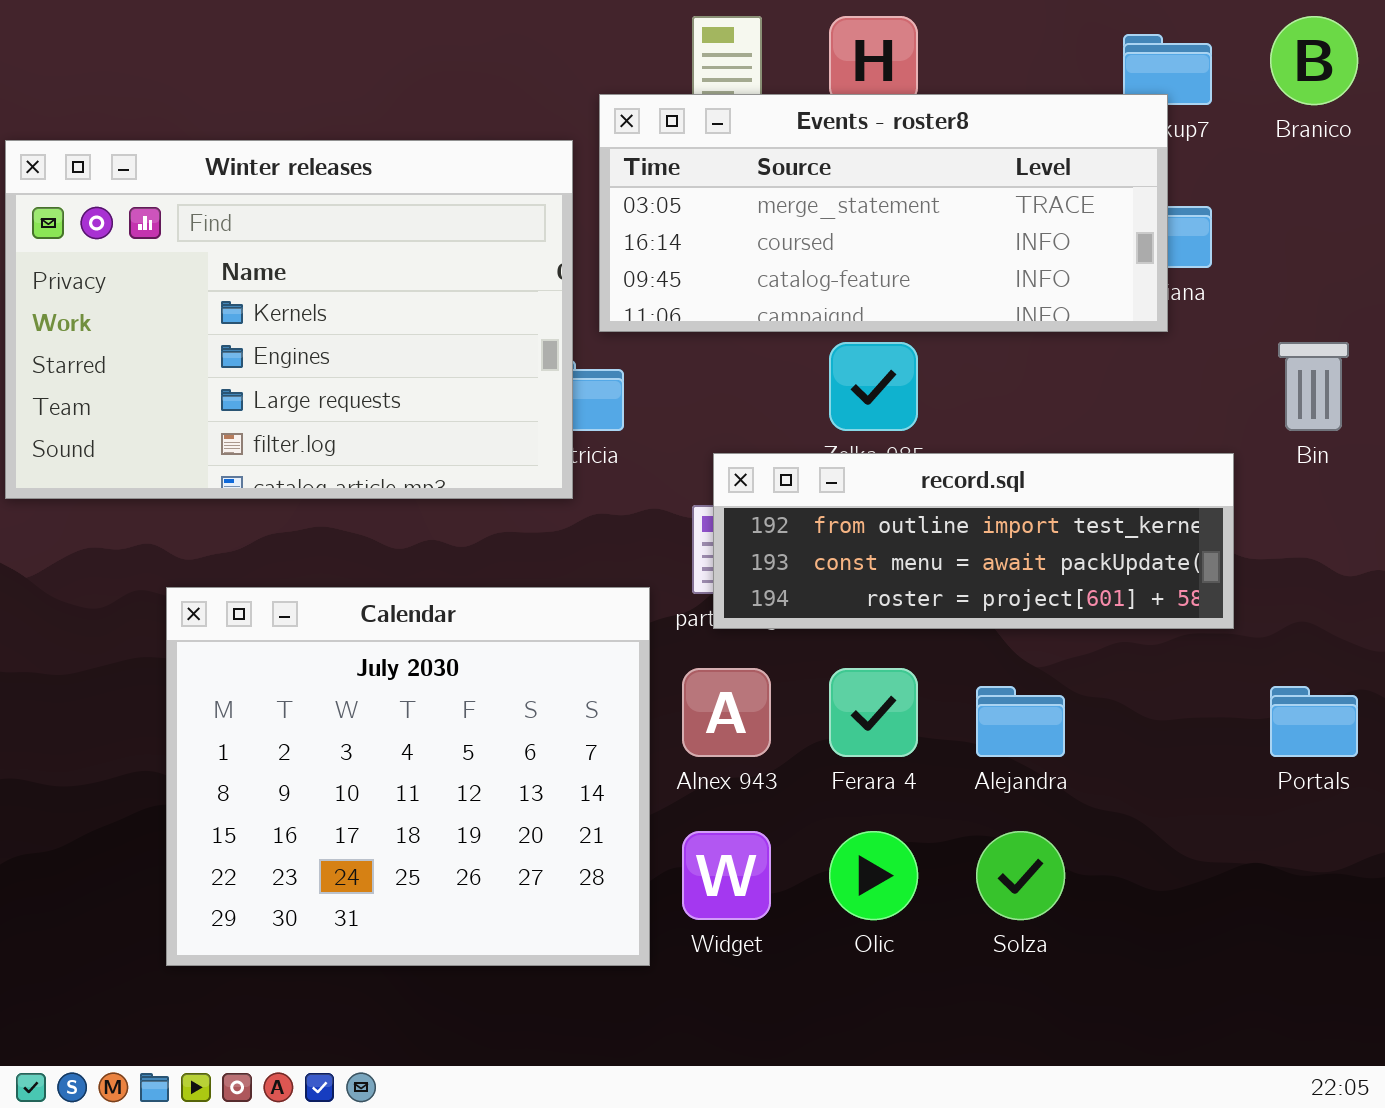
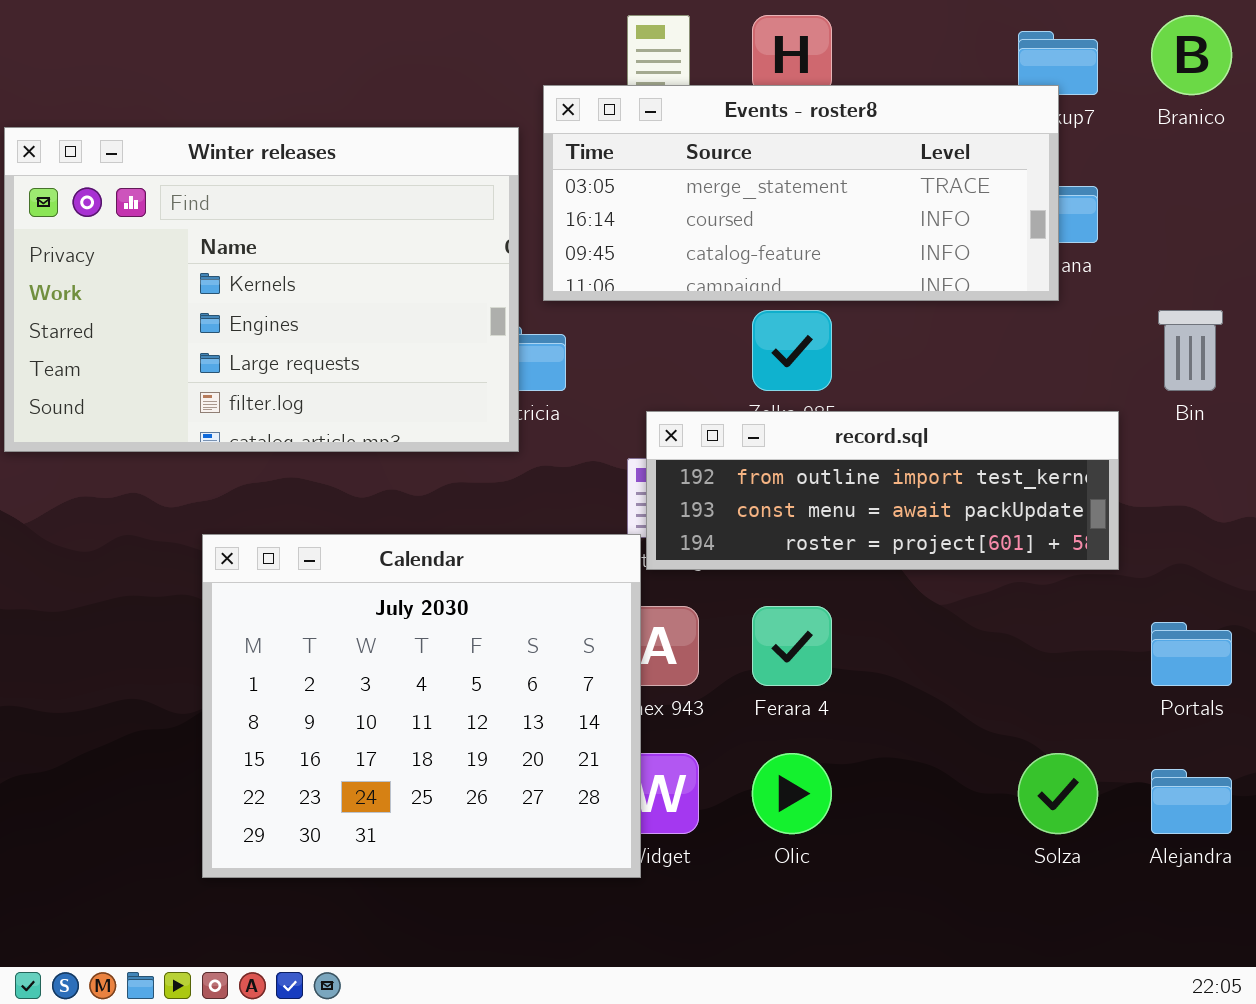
Calendar: [166,587,650,966] -> [202,534,641,878], moved
Alejandra: [976,686,1065,757] -> [1151,769,1232,834], moved
Solza: [976,831,1065,920] -> [1018,753,1098,834], moved

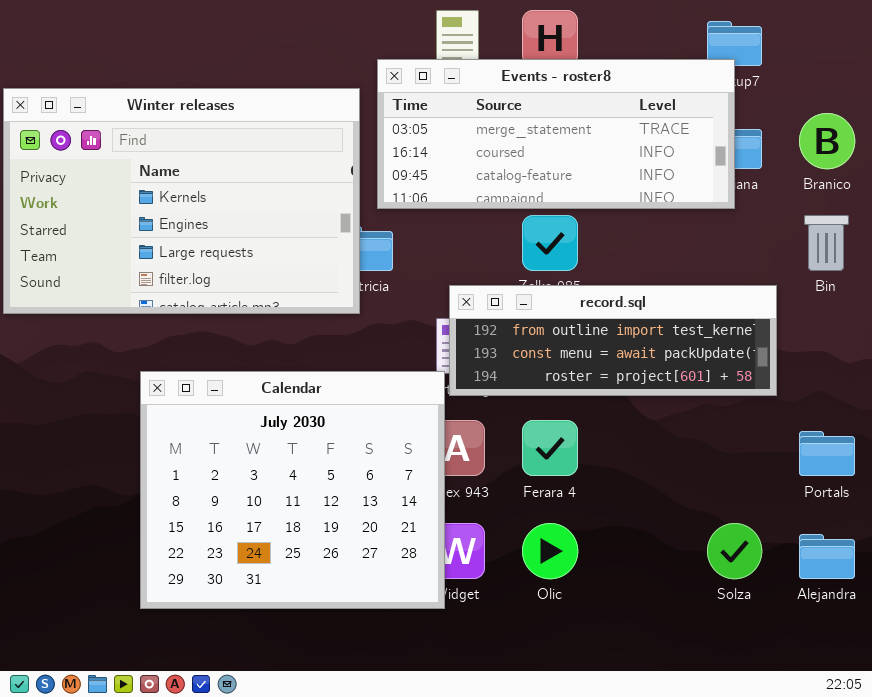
Branico: [1151,15,1232,95] -> [799,113,855,169], moved

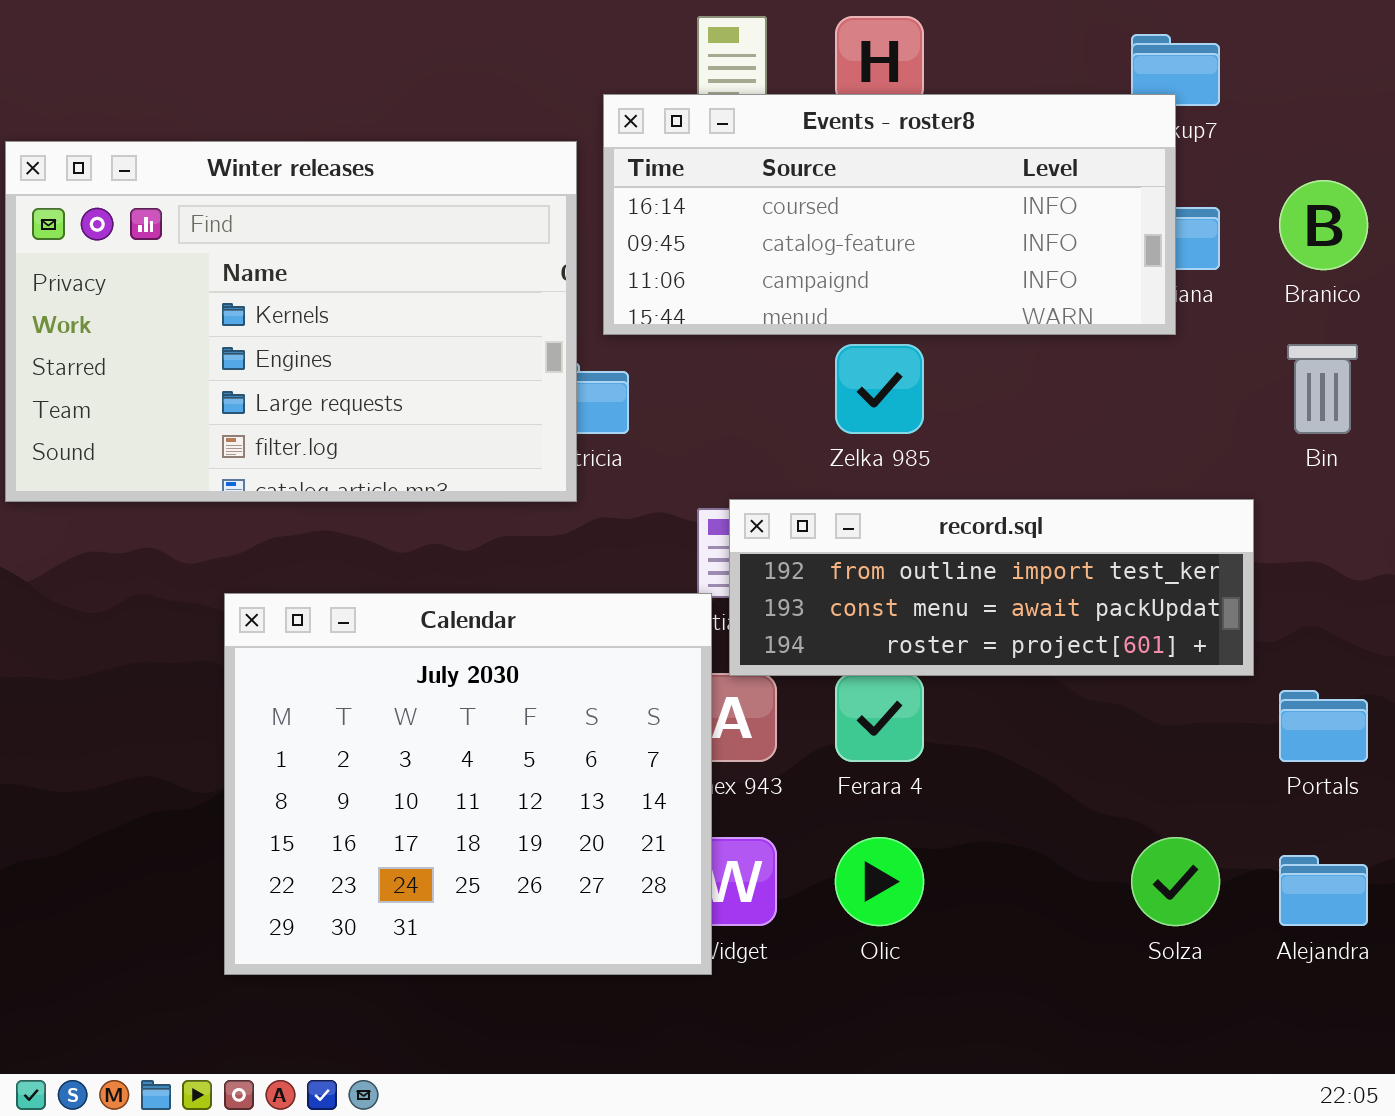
Events - roster8: [377,59,735,209] -> [603,94,1176,335], scrolled down 1 row
record.sql: [449,285,777,396] -> [729,499,1254,676], moved

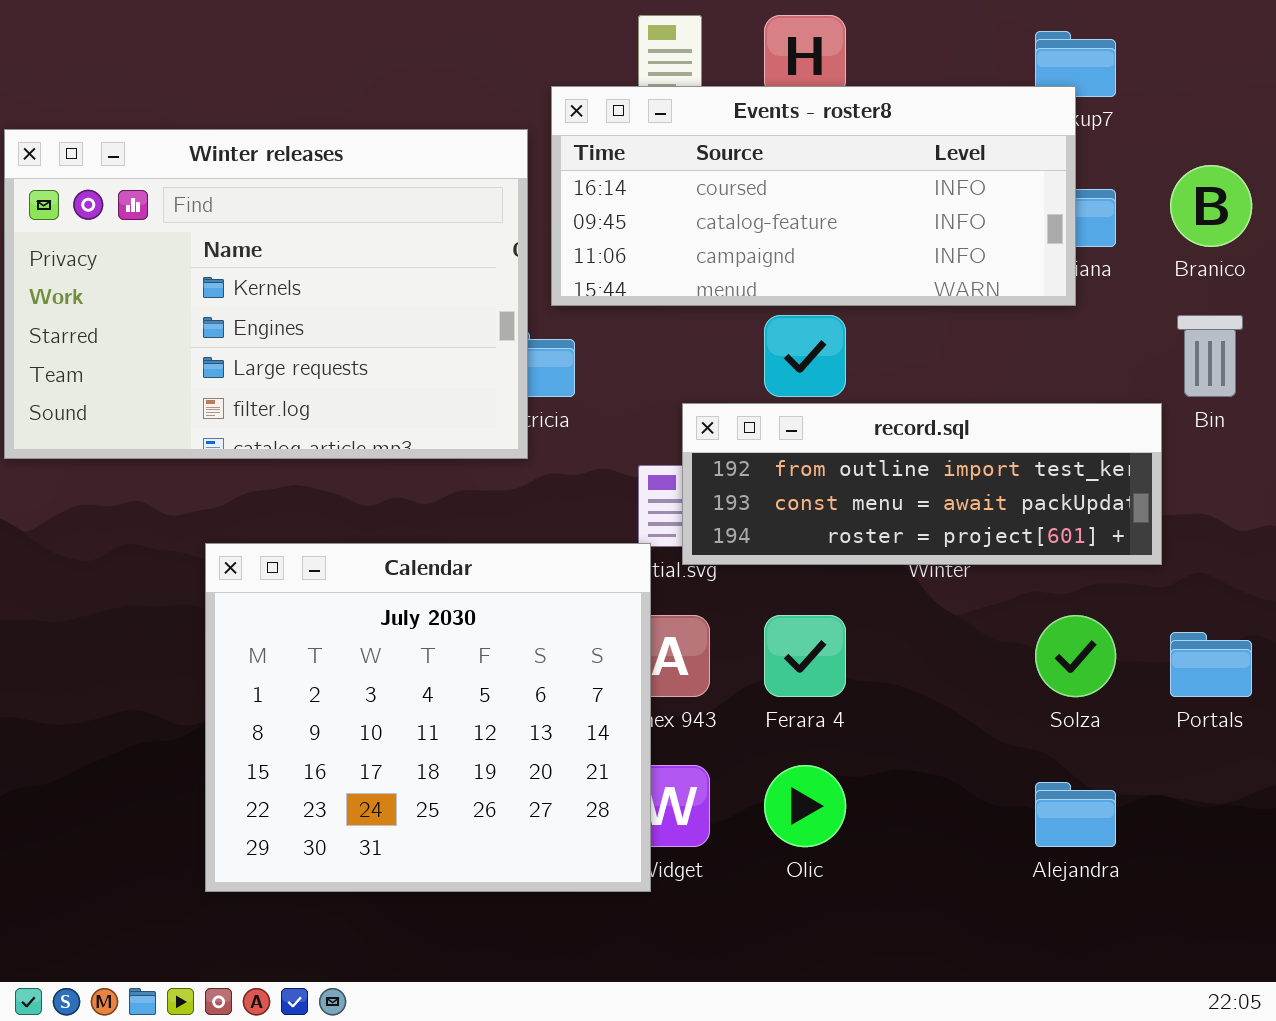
record.sql: [729,499,1254,676] -> [682,403,1162,565], moved
Solza: [1131,837,1220,926] -> [1035,615,1116,697], moved
Alejandra: [1279,855,1368,926] -> [1035,782,1116,847], moved

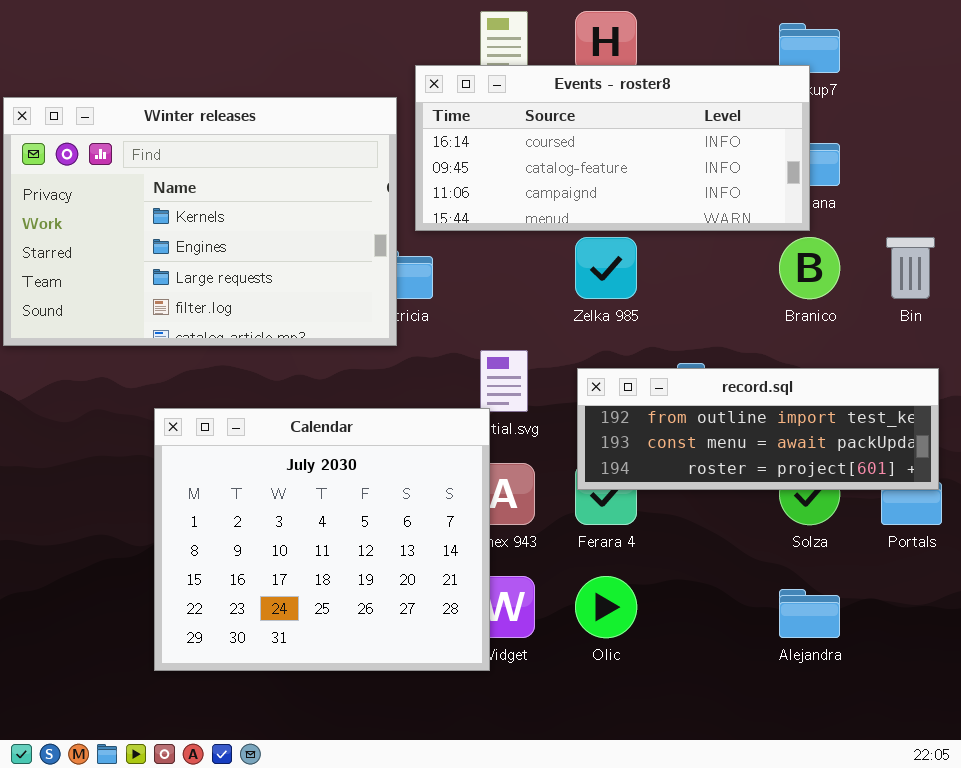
Branico: [1170,165,1252,247] -> [779,237,840,299], moved
record.sql: [682,403,1162,565] -> [577,368,939,490], moved

